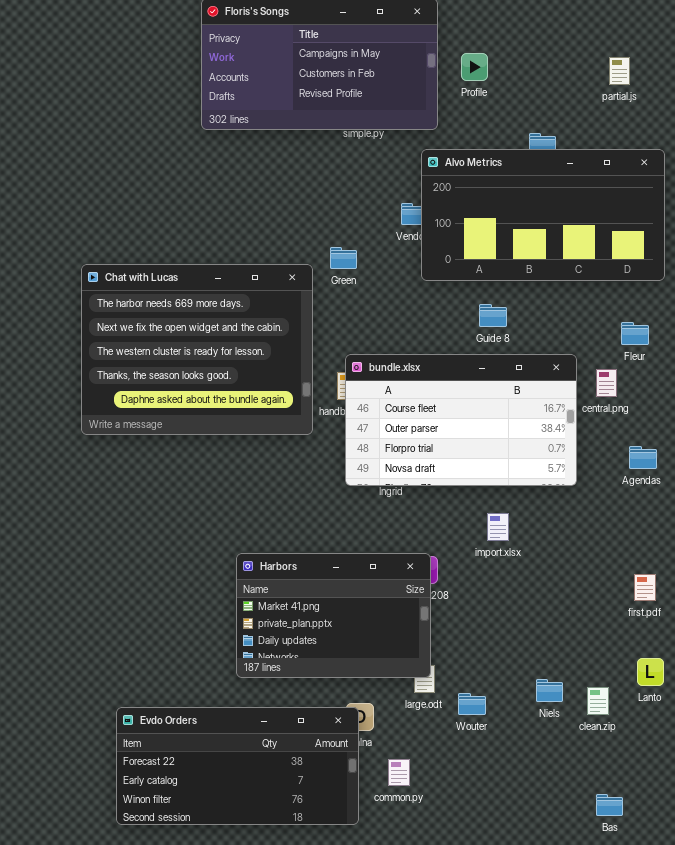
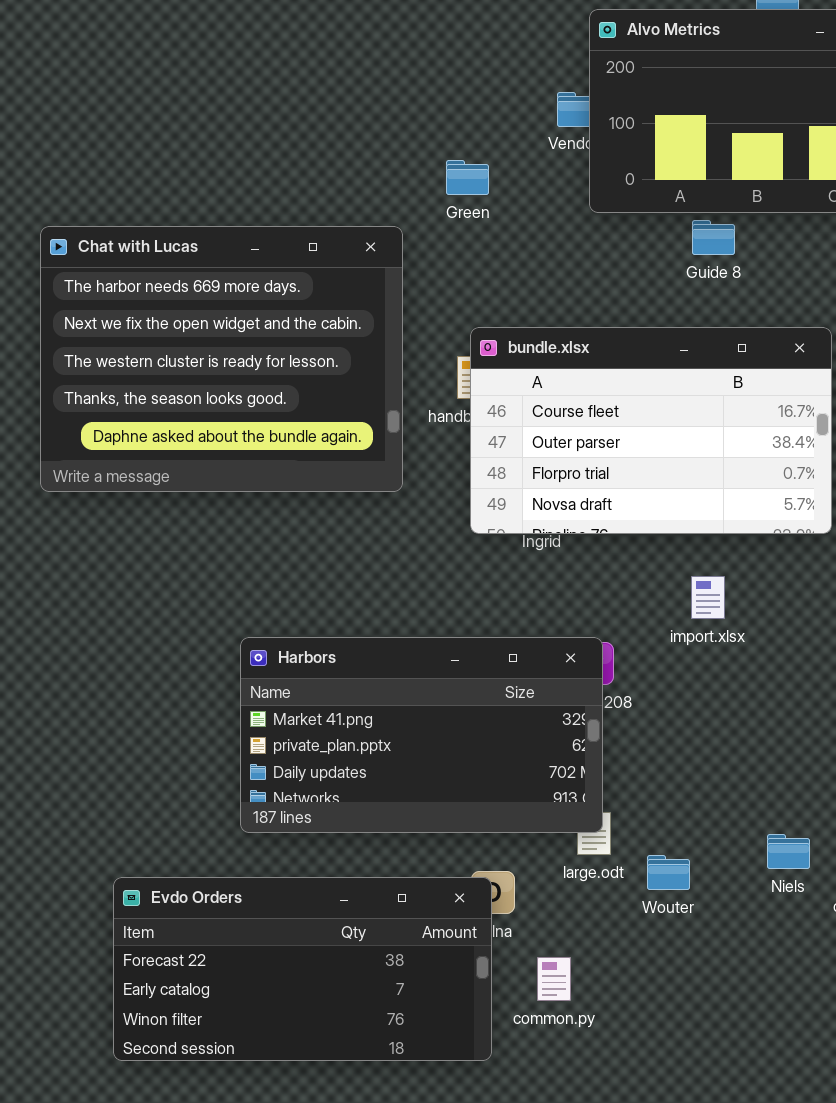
Chat with Lucas: [81,264,313,435] -> [40,226,403,492], moved
Guide 8: [479,304,507,327] -> [692,220,735,255], moved
Harbors: [236,553,431,678] -> [240,637,603,833], resized

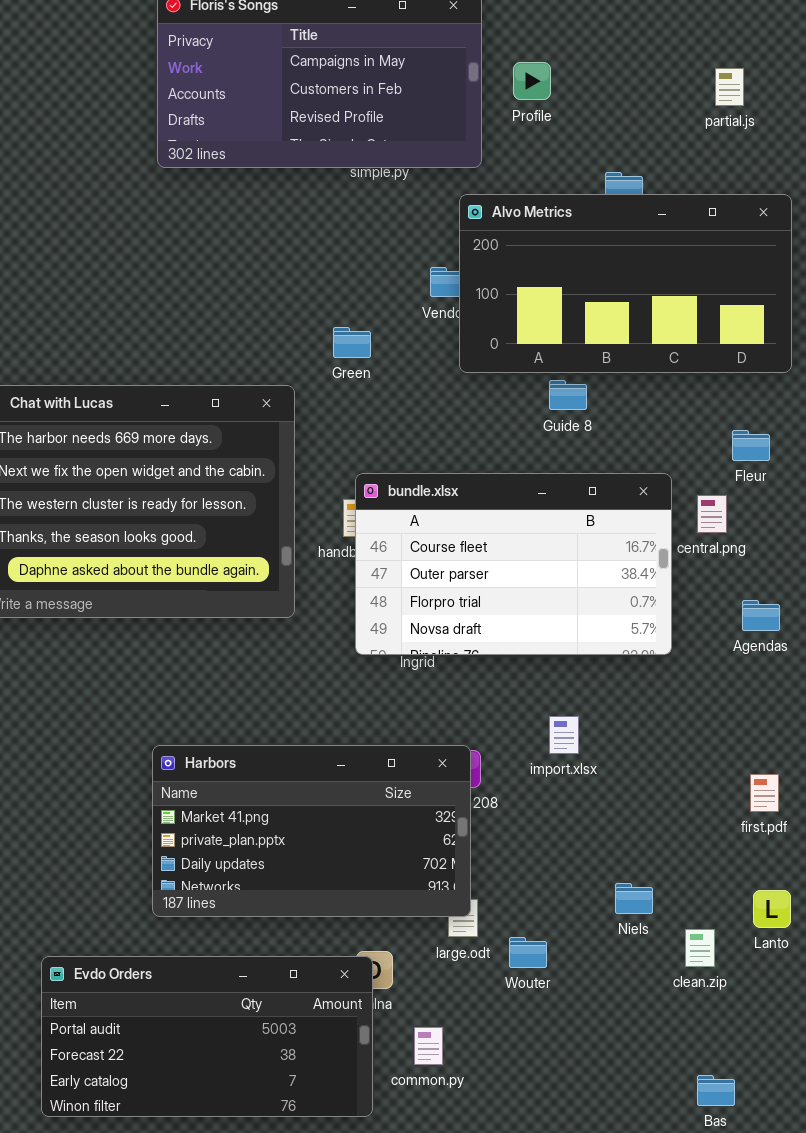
import.xlsx: [691,576,725,619] -> [549,716,579,754], moved
Niels: [767,834,810,869] -> [615,883,653,914], moved
Evdo Orders: [113,877,492,1061] -> [41,956,373,1117], scrolled up 1 row

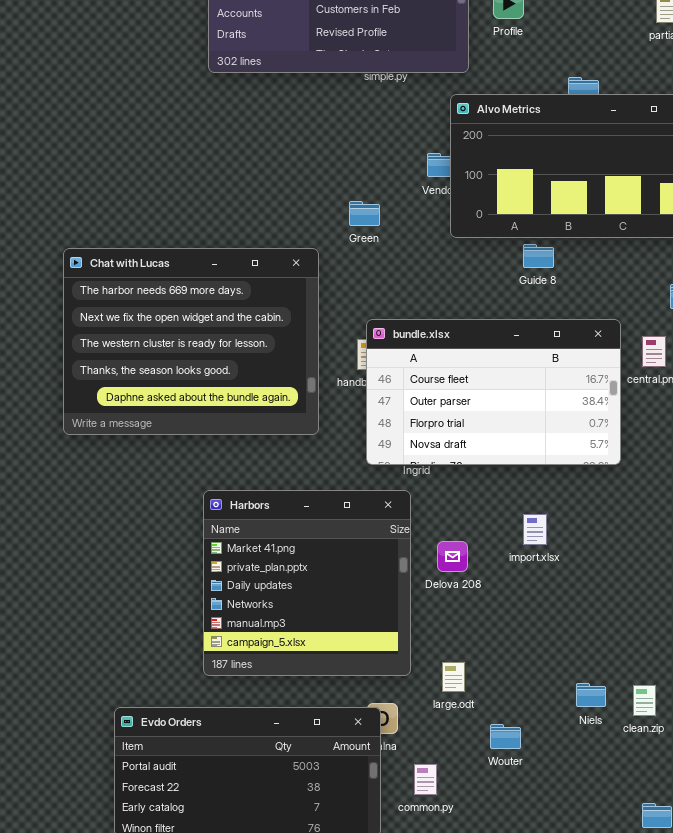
Harbors: [152,745,471,917] -> [203,490,411,676], resized
Niels: [615,883,653,914] -> [576,683,606,707], moved
Wouter: [509,937,547,968] -> [490,724,521,749], moved

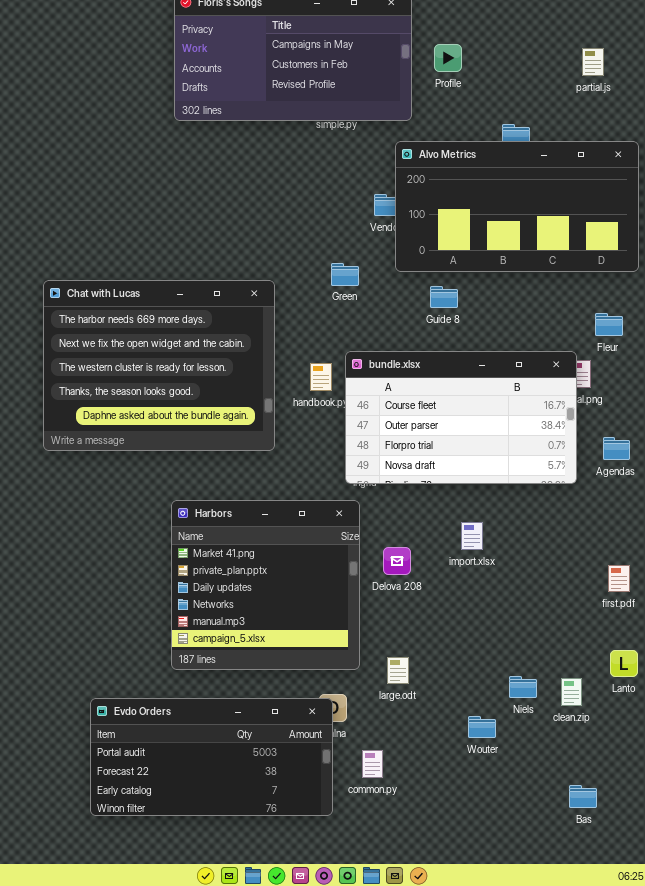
Green: [349,201,380,226] -> [331,263,359,286], moved
Guide 8: [523,244,554,268] -> [430,286,458,308], moved
bundle.xlsx: [366,319,621,465] -> [345,351,577,484], moved
Wouter: [490,724,521,749] -> [468,716,496,738], moved

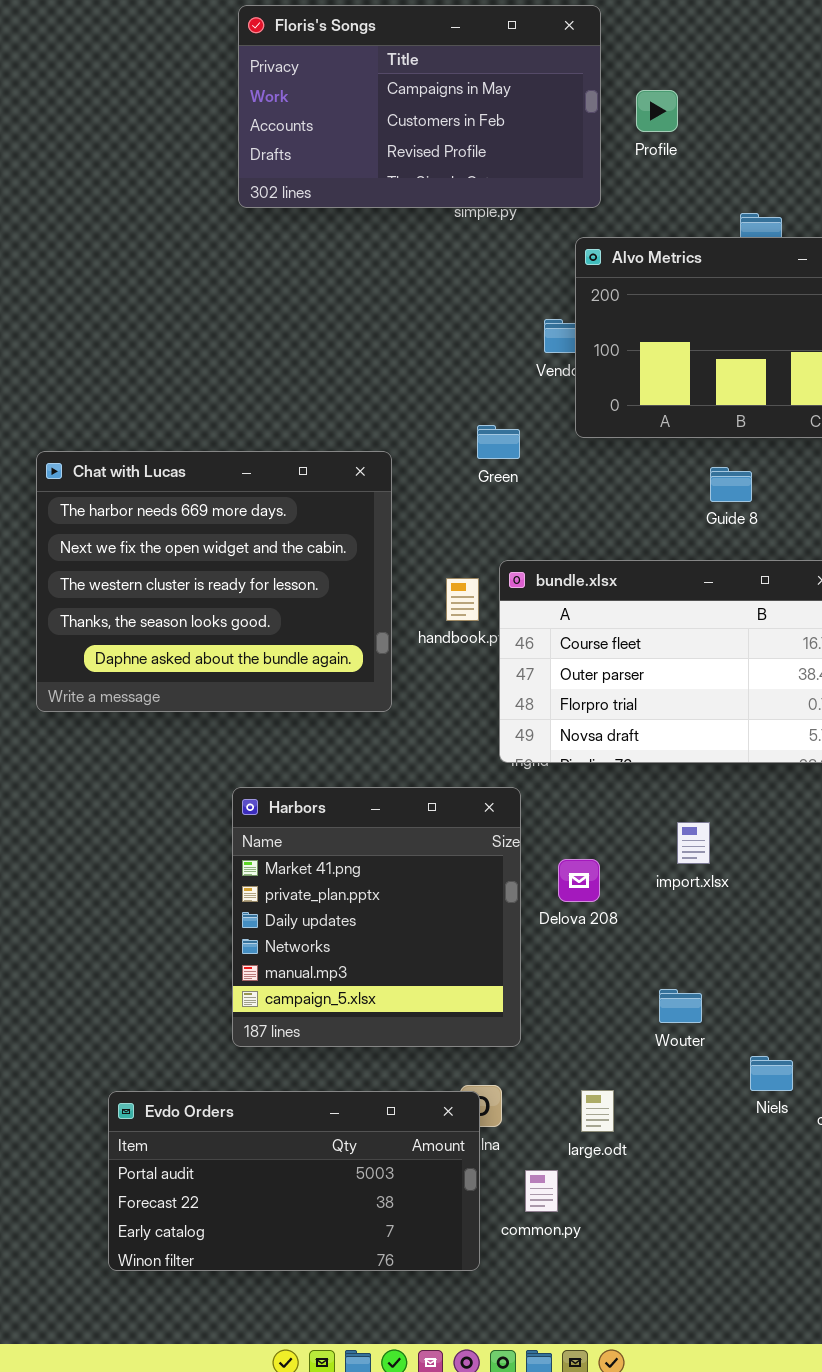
Guide 8: [430,286,458,308] -> [710,467,752,502], moved
large.odt: [387,657,409,684] -> [581,1090,614,1132], moved
Wouter: [468,716,496,738] -> [659,989,702,1023], moved

